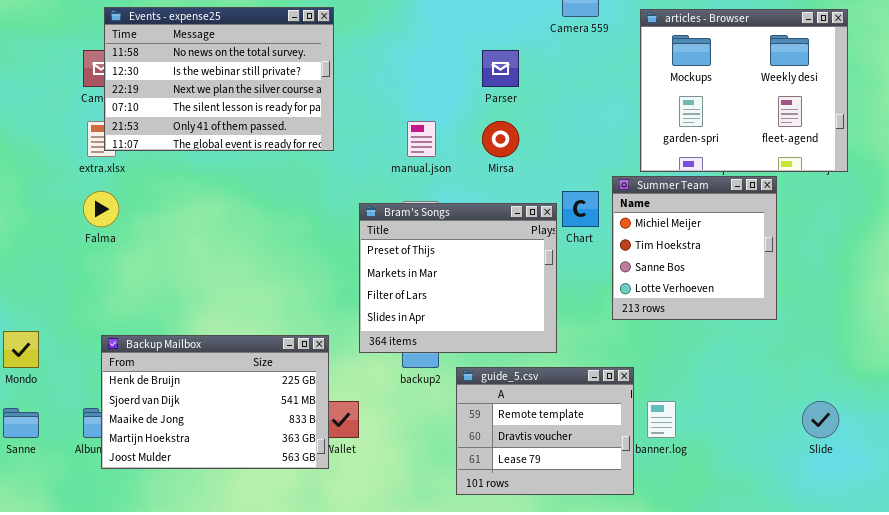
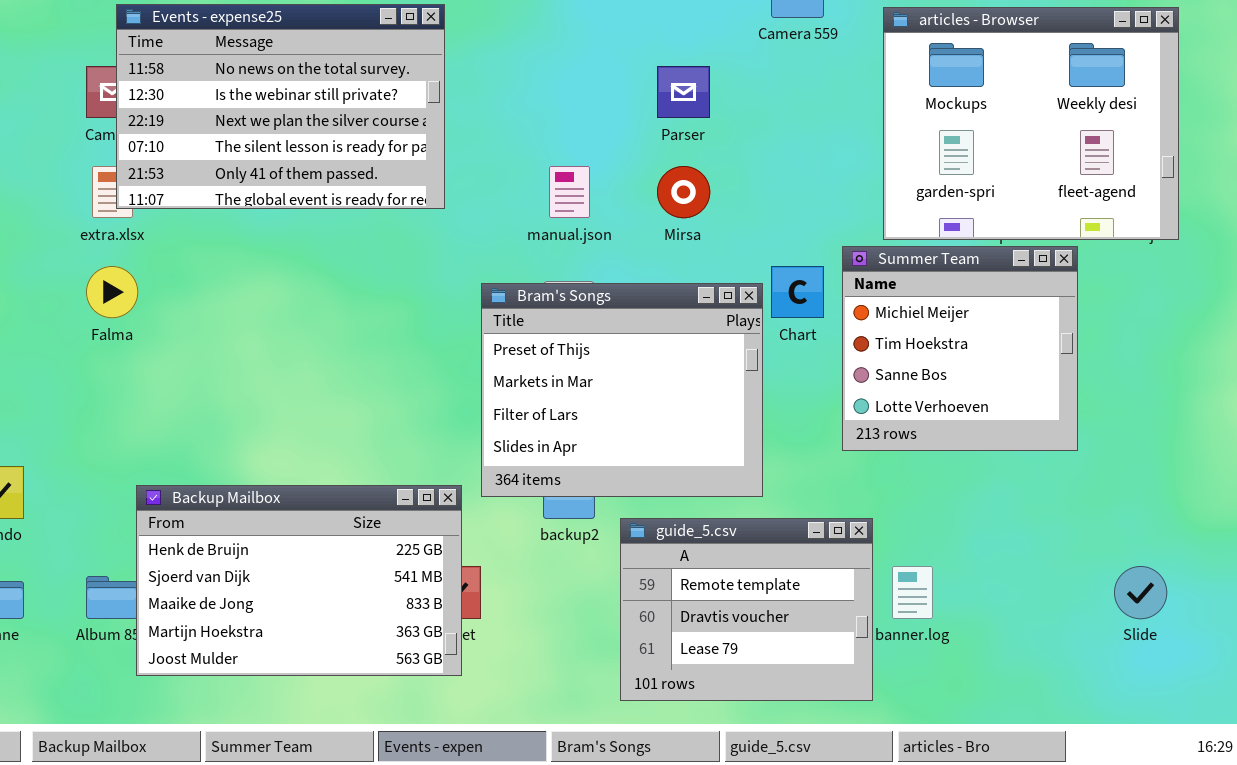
Backup Mailbox: [101,335,329,469] -> [136,485,462,676], moved

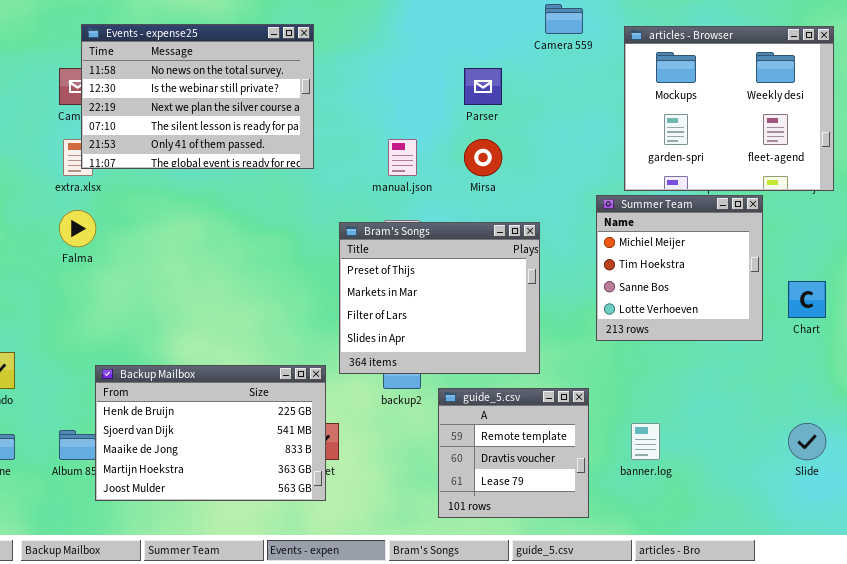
Chart: [771,266,824,318] -> [788,281,826,318], moved
guide_5.csv: [620,518,873,701] -> [438,388,589,518], resized

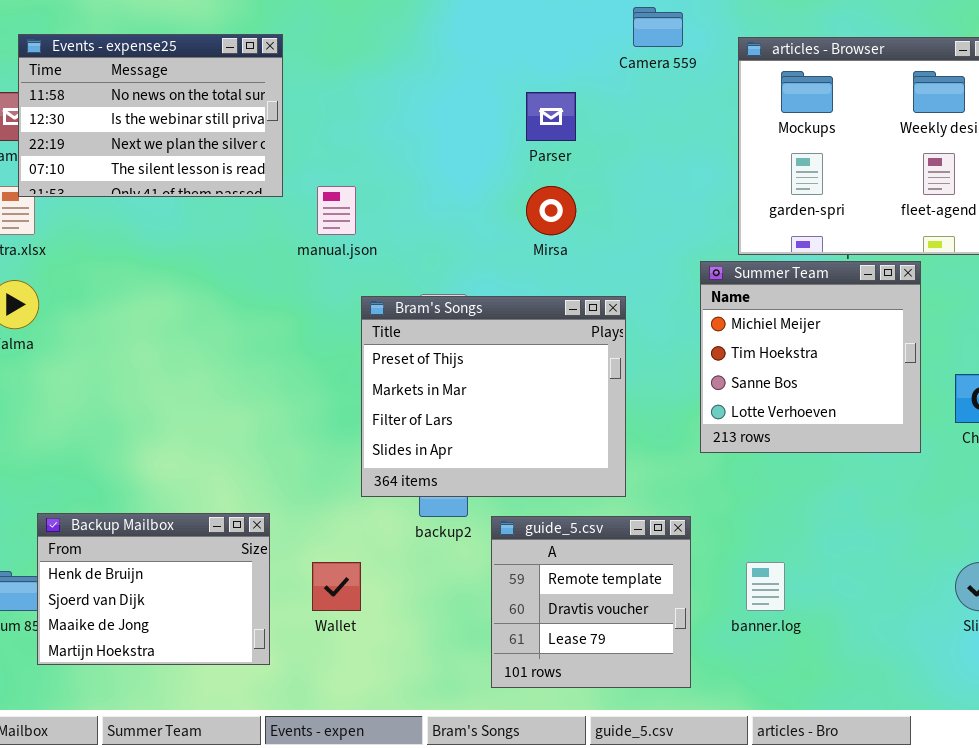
Events - expense25: [81,24,314,169] -> [18,34,283,197], resized
manual.json: [388,139,417,176] -> [317,186,356,235], moved
Backup Mailbox: [95,365,326,501] -> [37,513,270,665], resized

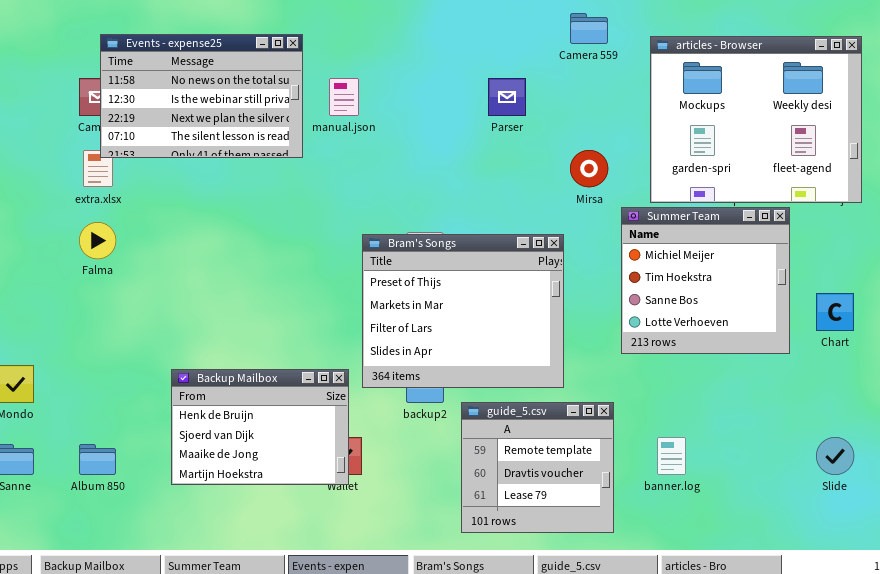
manual.json: [317,186,356,235] -> [329,78,359,116], moved
Mirsa: [526,186,576,235] -> [570,150,608,187], moved
Backup Mailbox: [37,513,270,665] -> [171,369,349,485], moved

